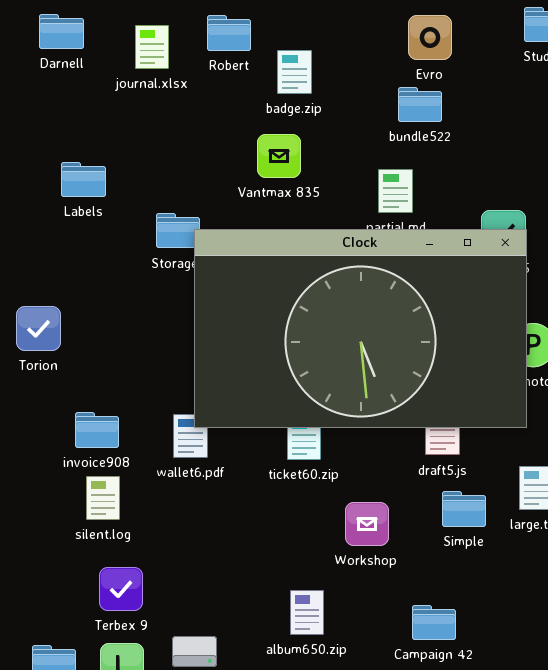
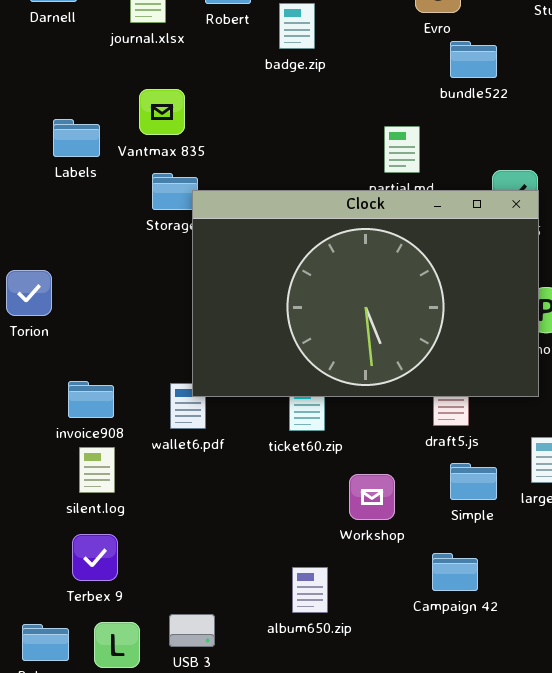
bundle522: [398,87,442,122] -> [450,41,497,78], moved
Vantmax 835: [257,134,301,178] -> [139,89,185,135], moved
Terbex 9: [99,567,143,611] -> [72,534,118,581], moved
Campaign 42: [412,605,456,640] -> [432,553,478,591], moved

